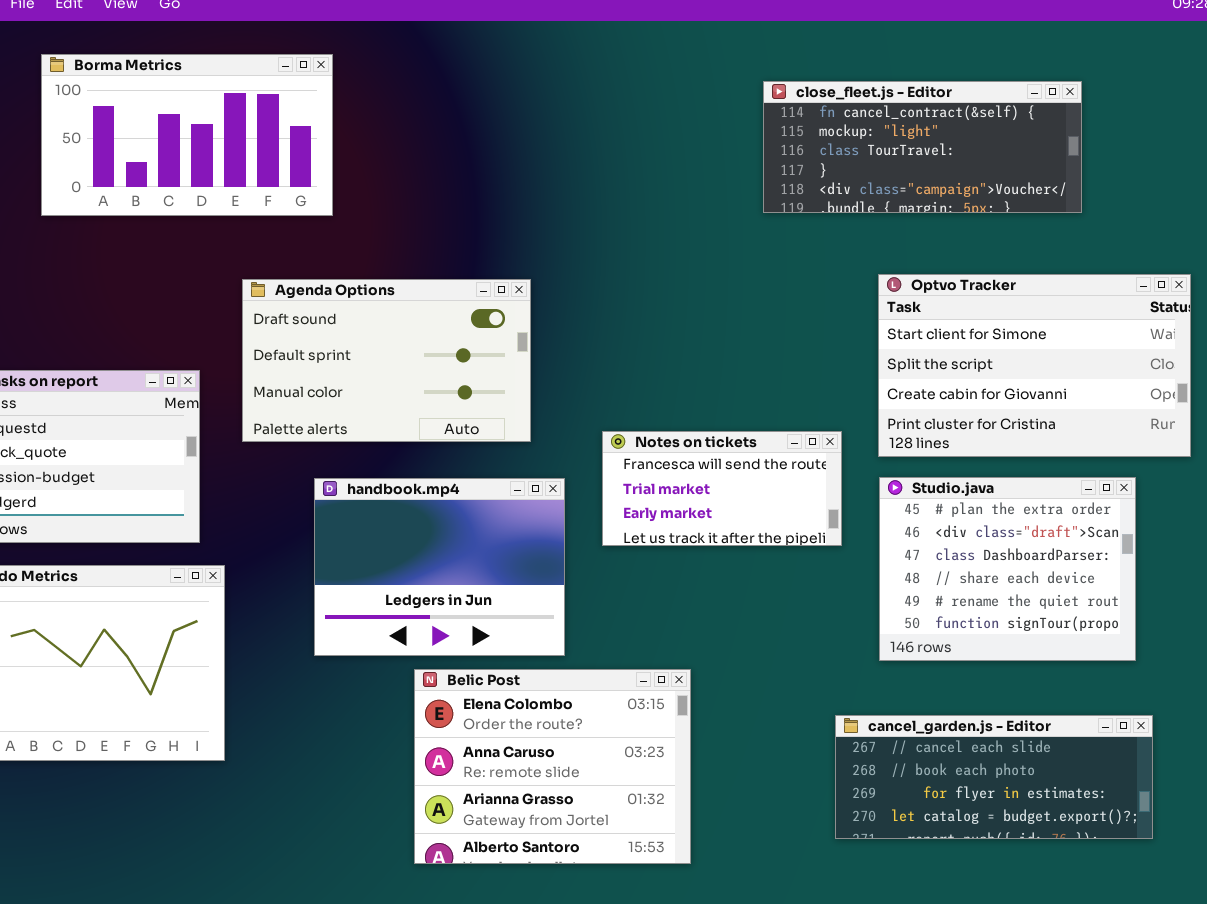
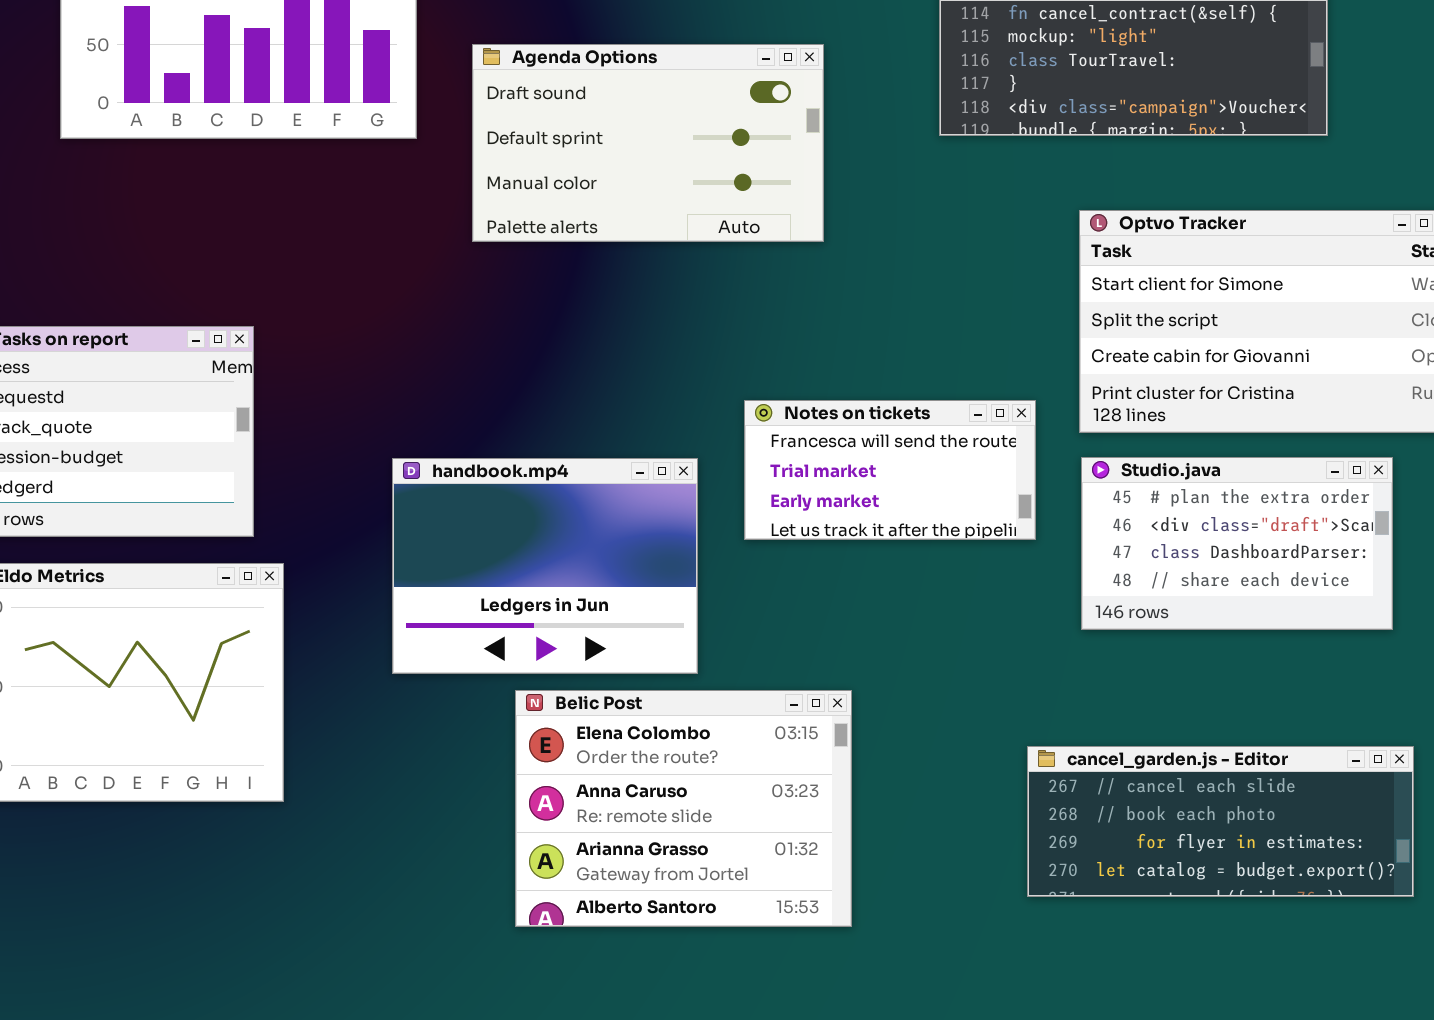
Agenda Options: [242,279,531,442] -> [472,44,824,242], moved
Studio.java: [879,477,1136,661] -> [1081,457,1393,630], resized

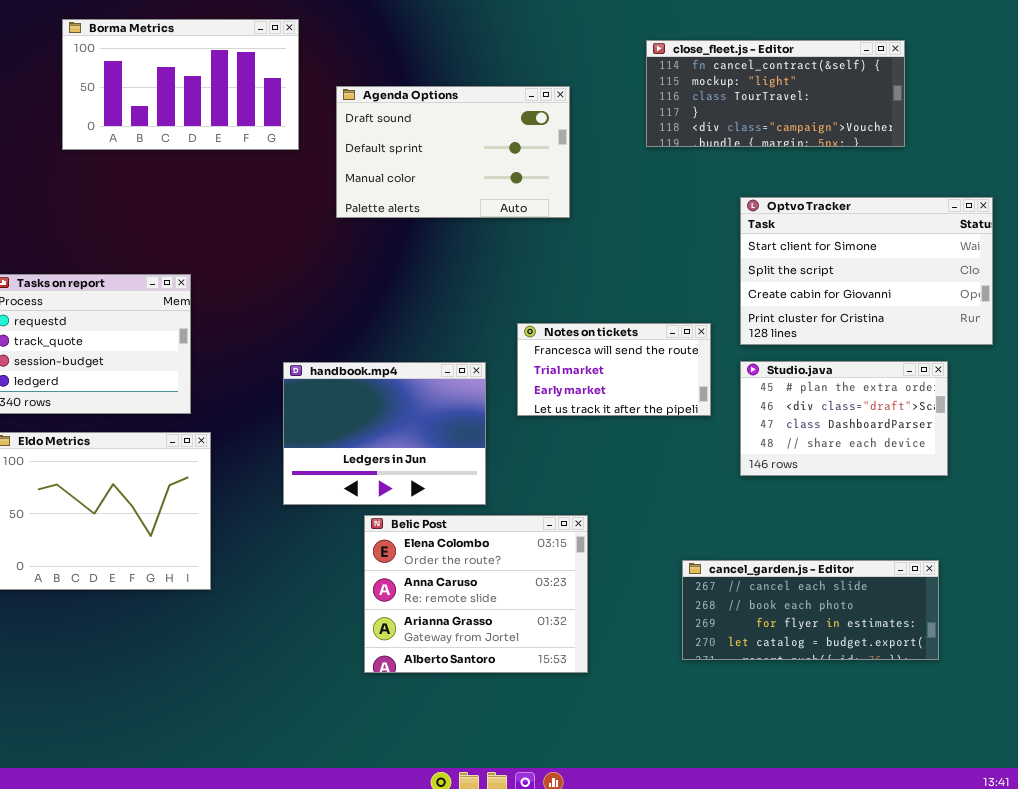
cancel_garden.js - Editor: [1027,746,1414,897] -> [682,560,939,660], moved

